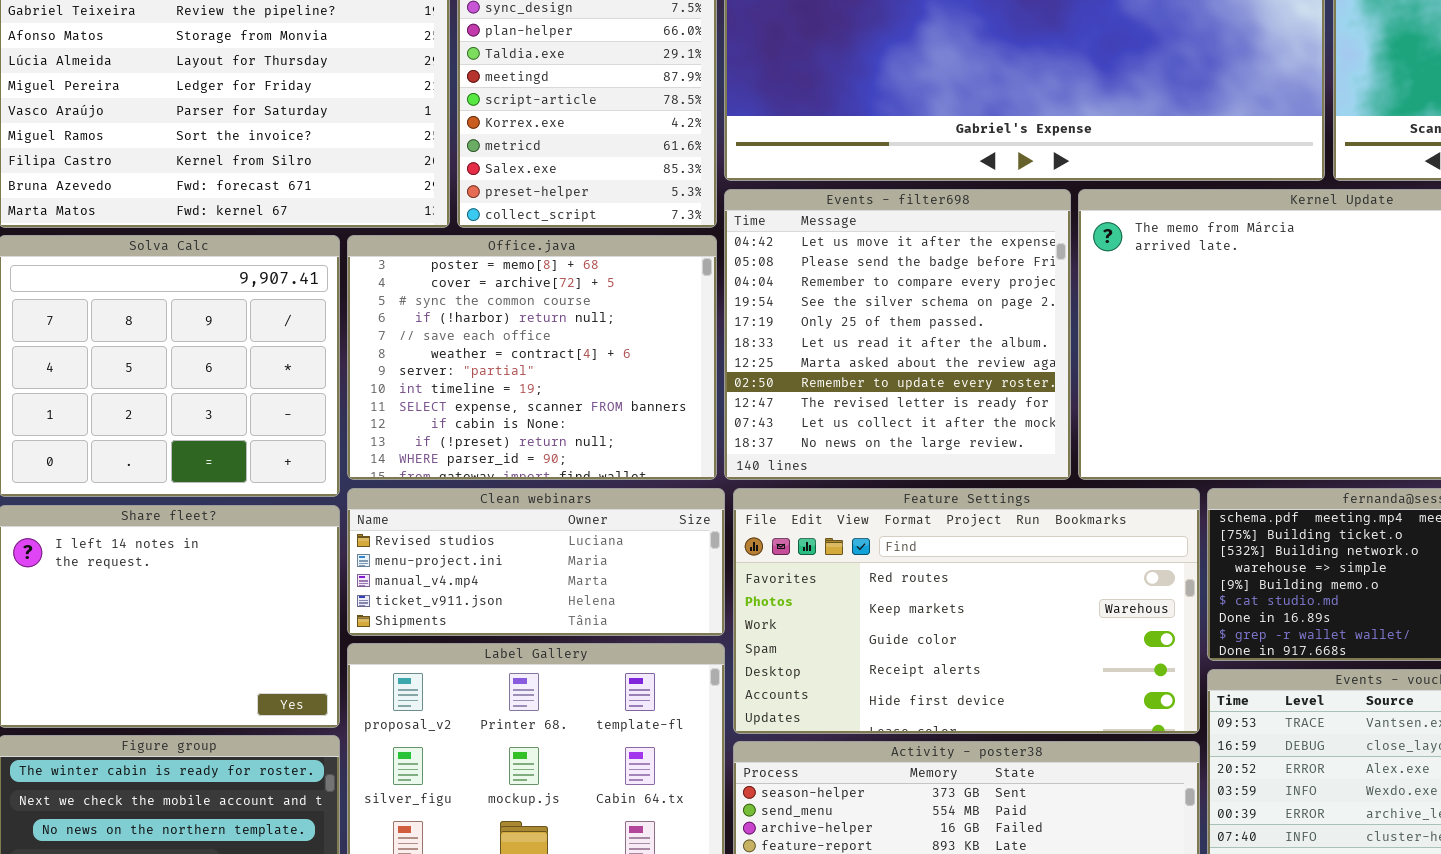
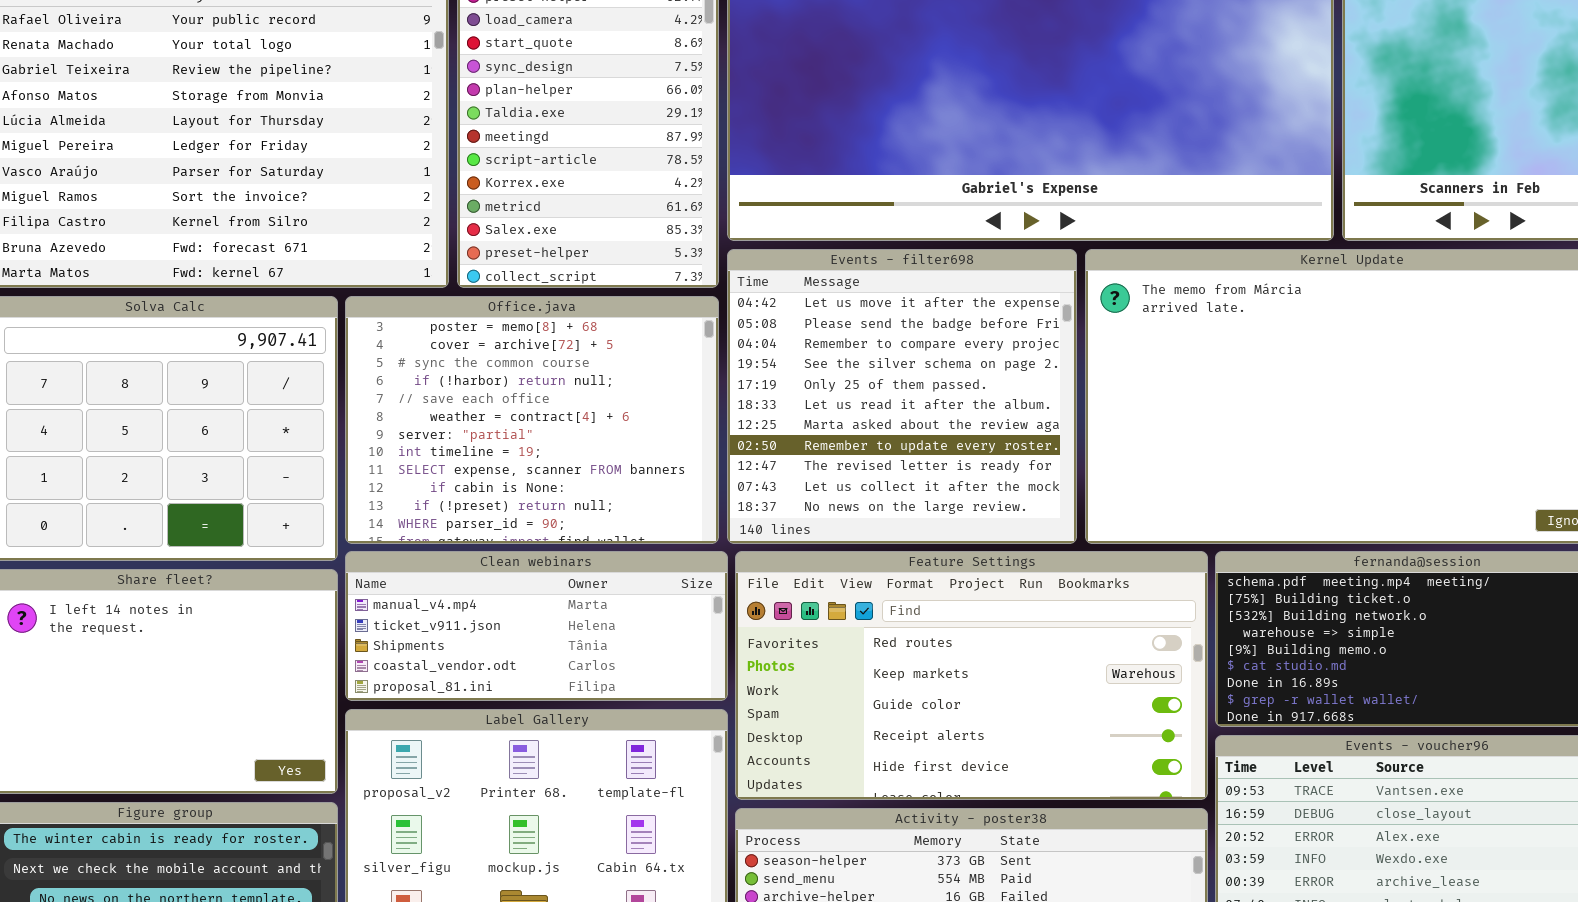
Clean webinars: [347,488,725,636] -> [345,551,728,701], scrolled down 2 rows

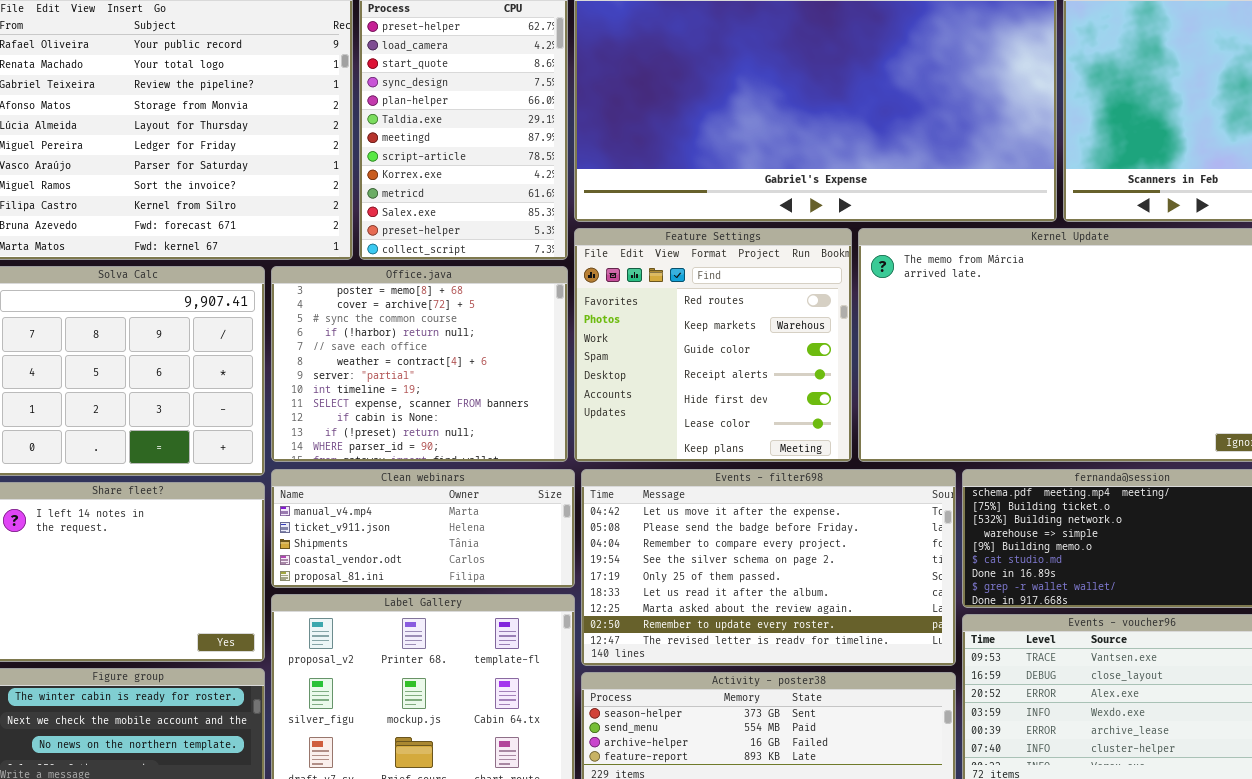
Events - filter698: [727,249,1077,544] -> [581,469,956,666], moved, resized
Feature Settings: [735,551,1208,800] -> [574,228,852,462], moved, resized

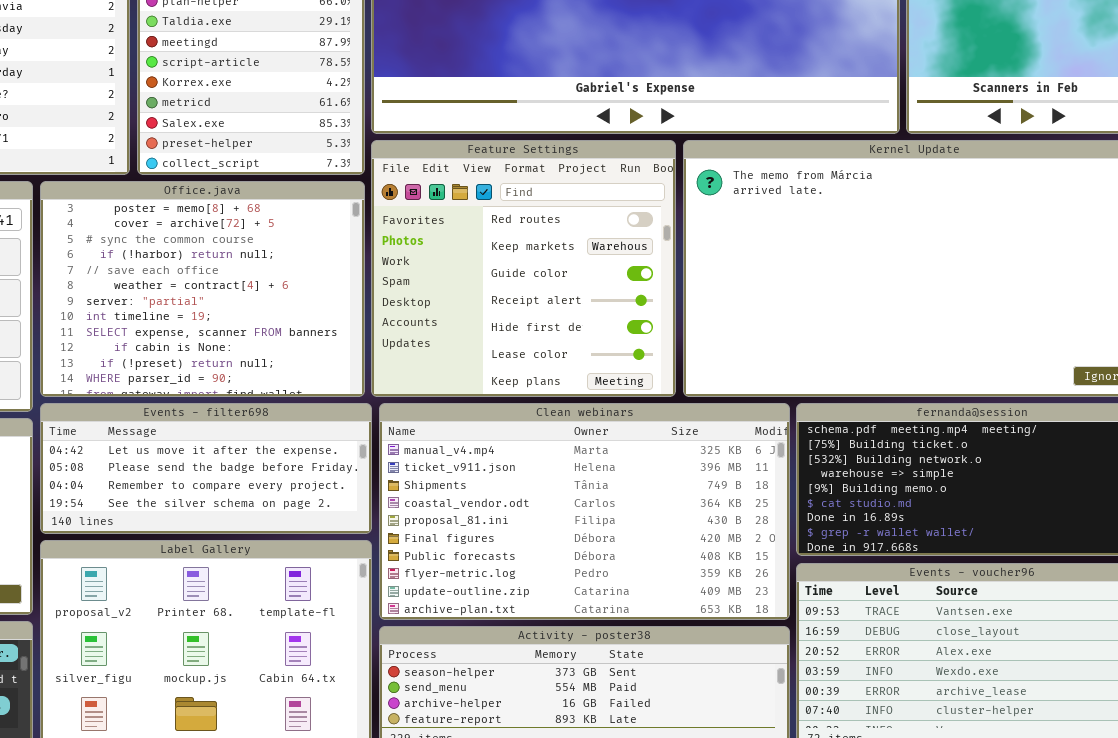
Clean webinars: [271,469,575,588] -> [379,403,790,620], moved, resized
Events - filter698: [581,469,956,666] -> [40,403,372,534], moved, resized

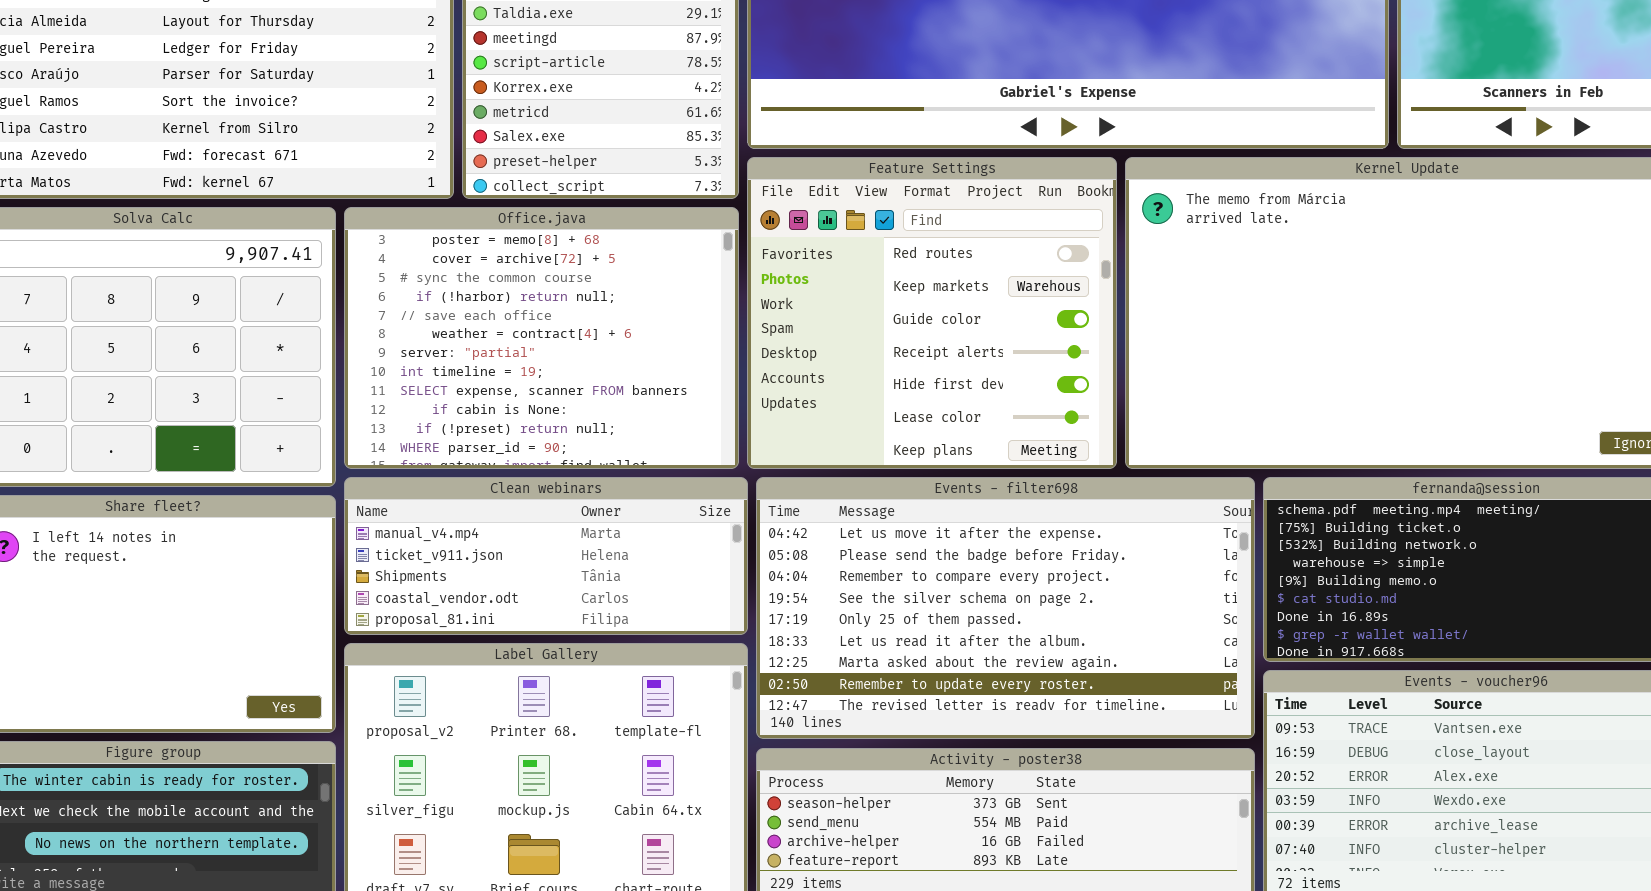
Events - filter698: [40,403,372,534] -> [756,477,1255,739], moved, resized
Clean webinars: [379,403,790,620] -> [344,477,748,635], moved, resized

